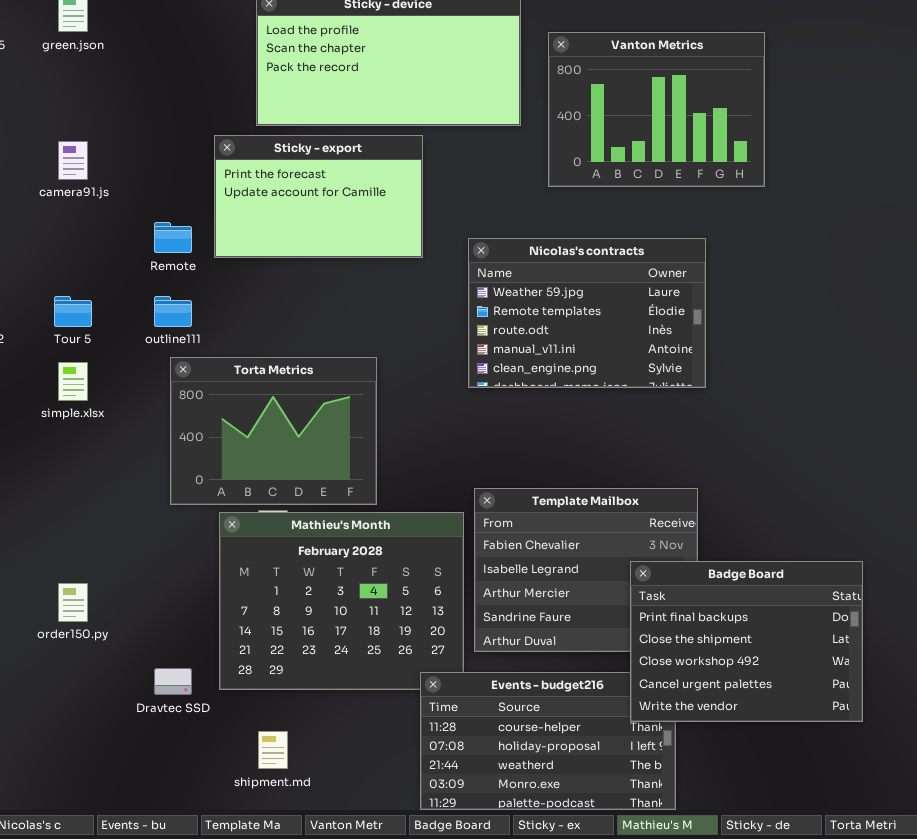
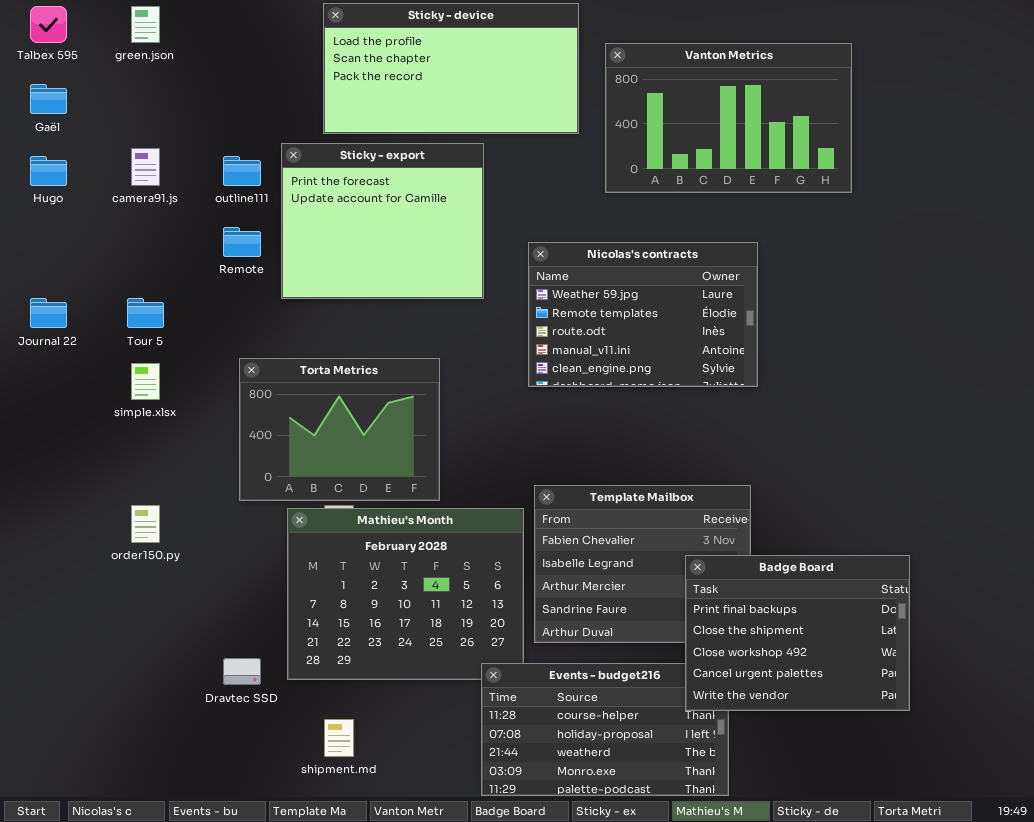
Vanton Metrics: [548,32,765,187] -> [605,43,852,193], resized
Sticky - export: [214,135,423,258] -> [281,143,484,299], resized
outline111: [154,296,192,327] -> [223,156,261,186], moved
order150.py: [58,583,88,622] -> [131,505,160,543], moved

